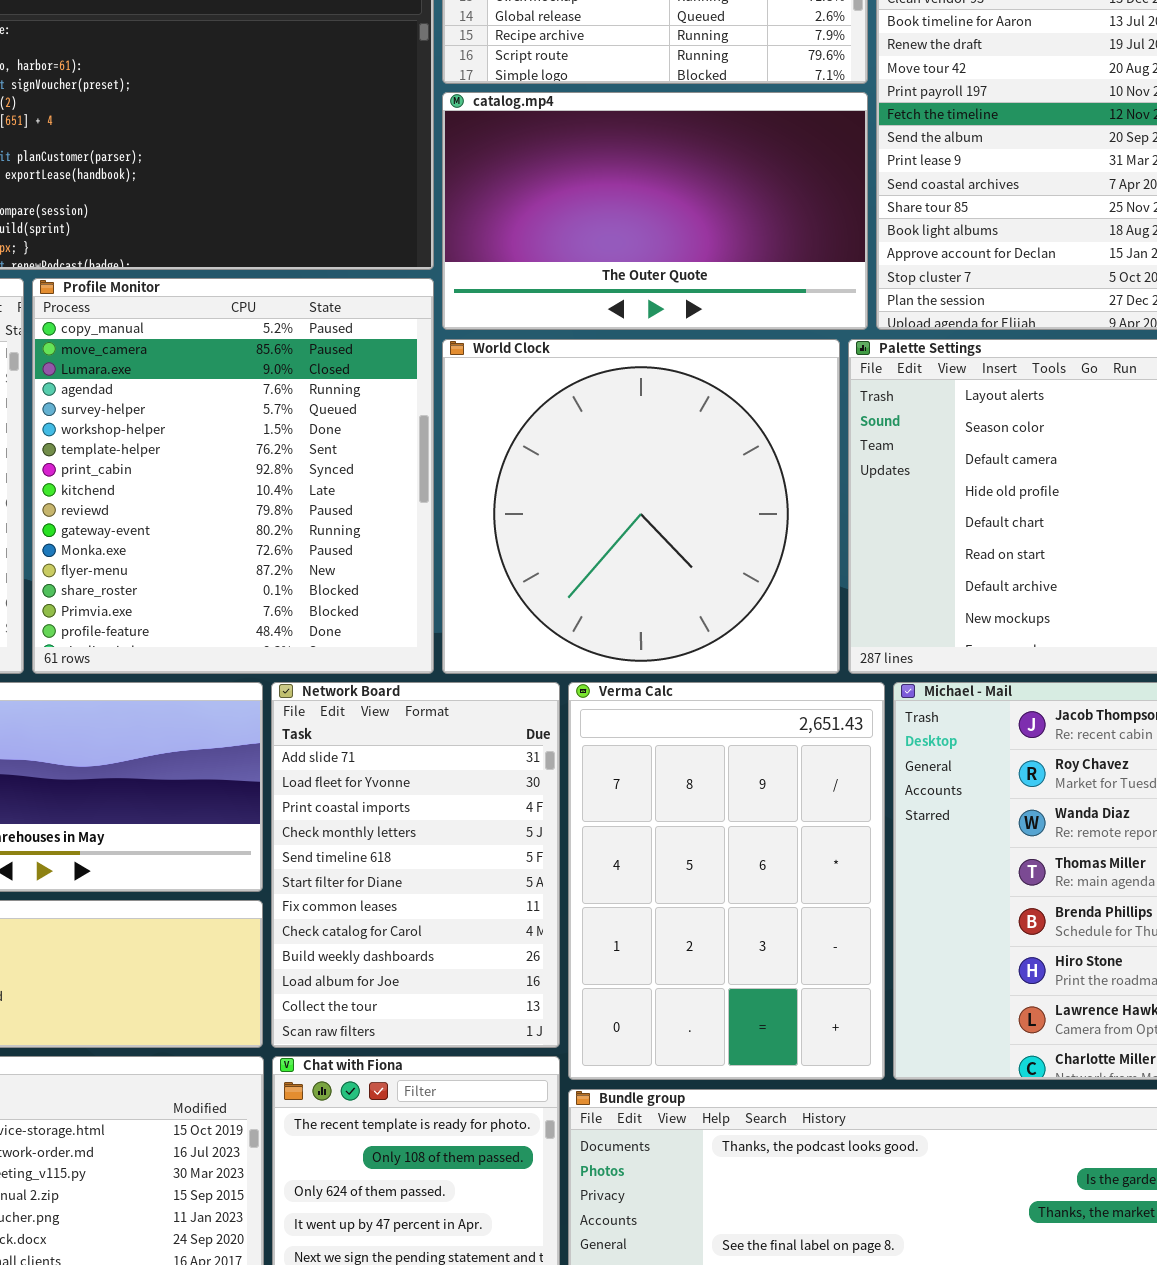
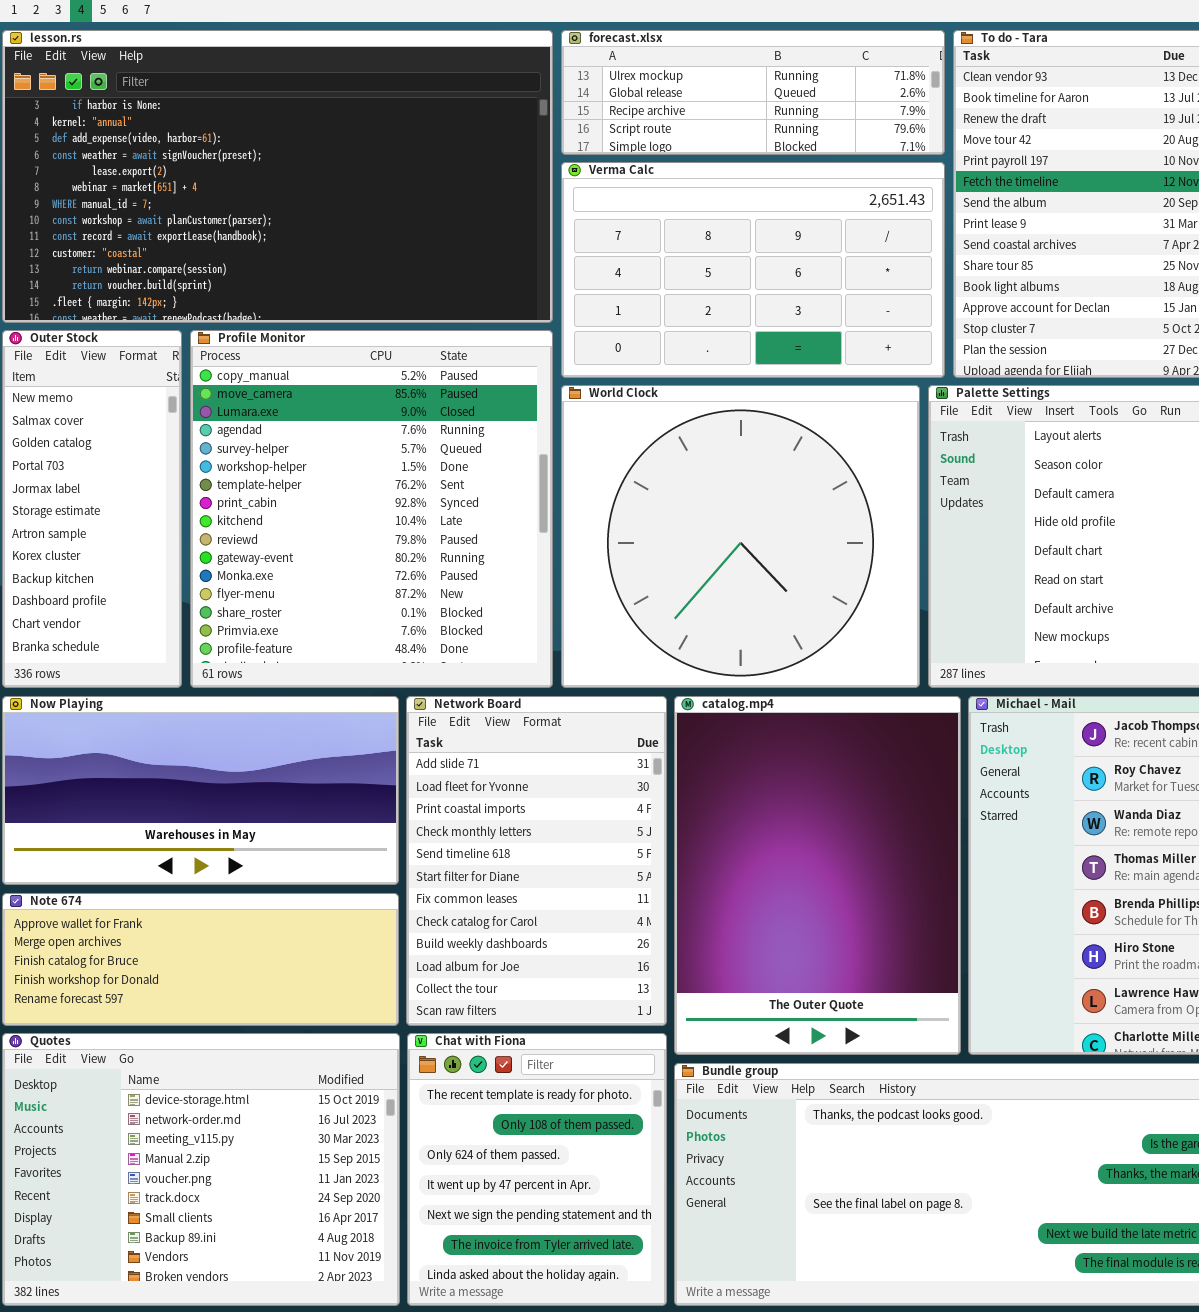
catalog.mp4: [442,92,868,330] -> [674,696,961,1055], moved, resized
Verma Calc: [568,682,885,1080] -> [561,162,945,378], moved, resized

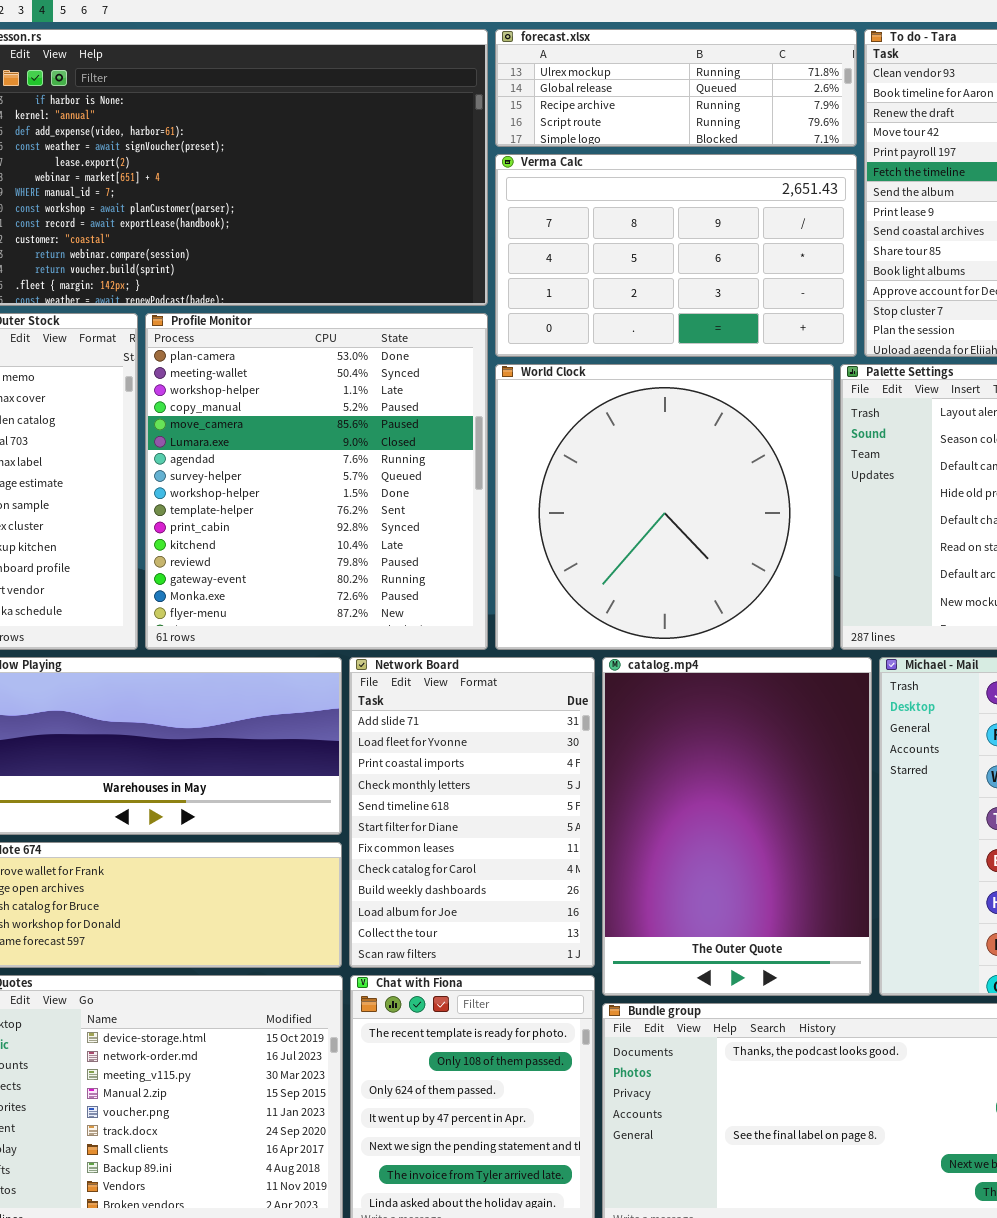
Profile Monitor: [190,330,553,688] -> [145,313,488,650], scrolled up 3 rows

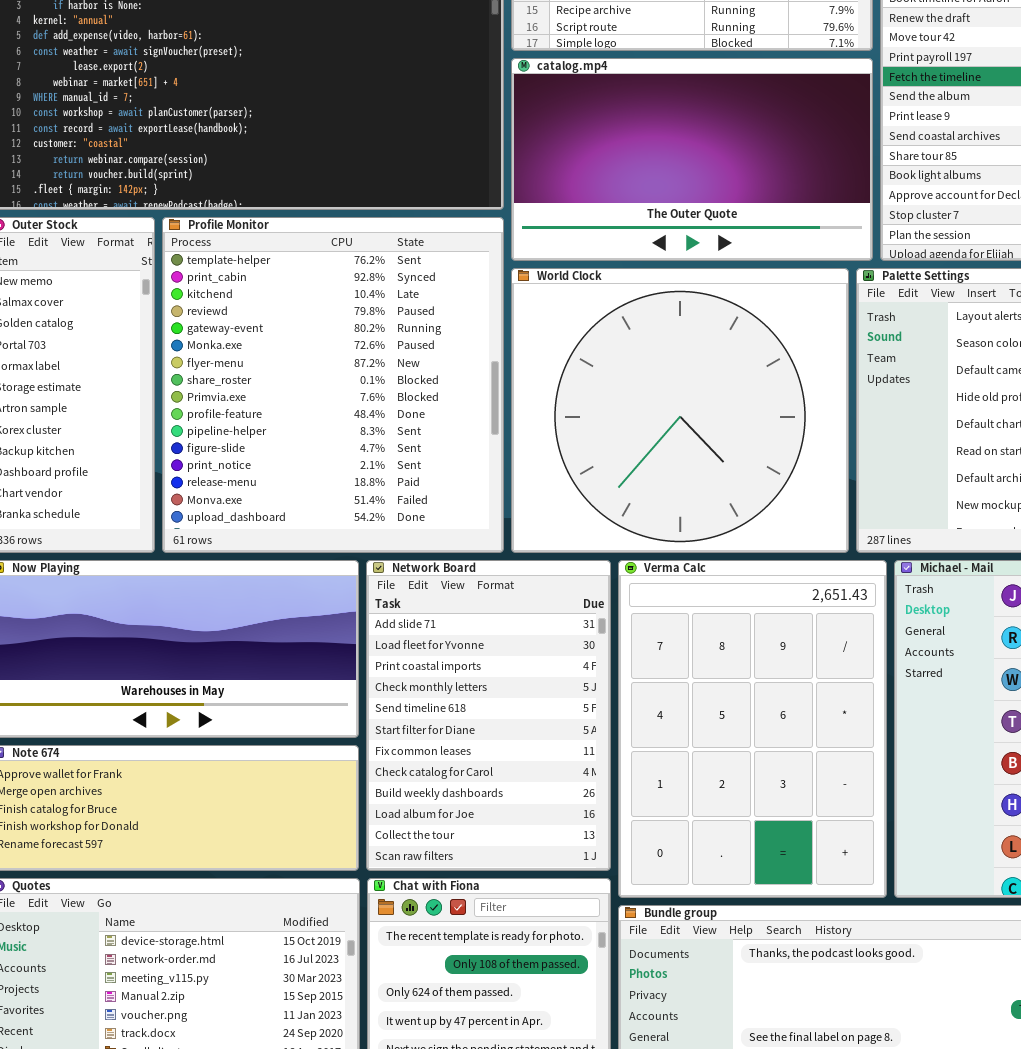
Verma Calc: [495,154,857,357] -> [618,560,887,898], moved, resized
Profile Monitor: [145,313,488,650] -> [162,217,504,553], scrolled down 9 rows
catalog.mp4: [602,657,872,996] -> [511,58,873,261], moved, resized

